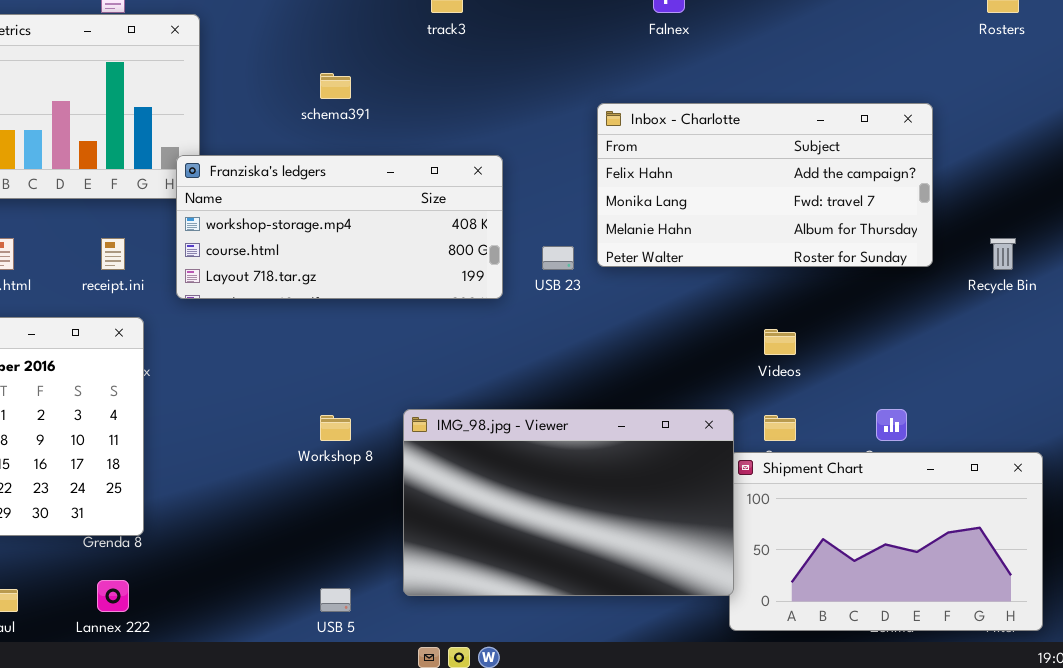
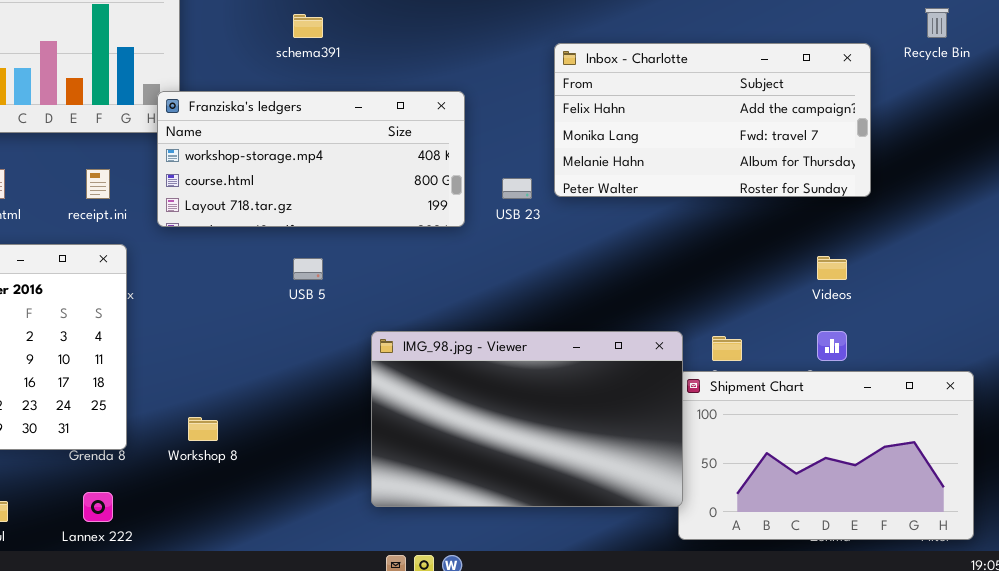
Recycle Bin: [990,238,1016,270] -> [925,8,949,38], moved
Videos: [764,329,796,355] -> [817,256,847,280], moved
Workshop 8: [320,415,351,441] -> [188,417,218,441], moved
USB 5: [320,588,351,612] -> [293,258,323,280], moved

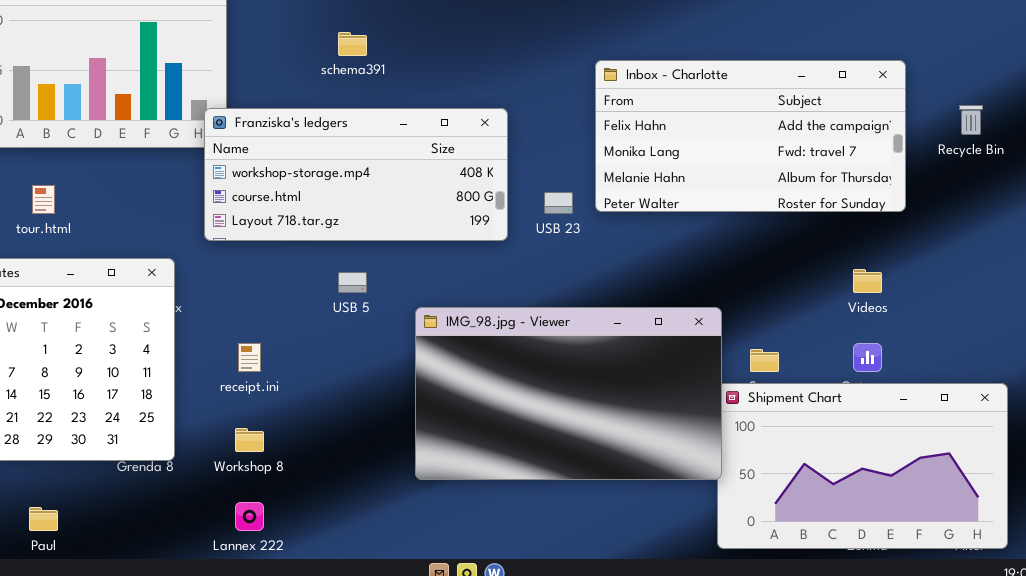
Recycle Bin: [925,8,949,38] -> [959,105,983,135], moved
receipt.ini: [86,169,110,199] -> [238,343,261,372], moved
IMG_98.jpg - Viewer: [371,331,683,507] -> [415,307,722,480], moved
Lannex 222: [83,492,113,522] -> [235,502,264,531], moved

